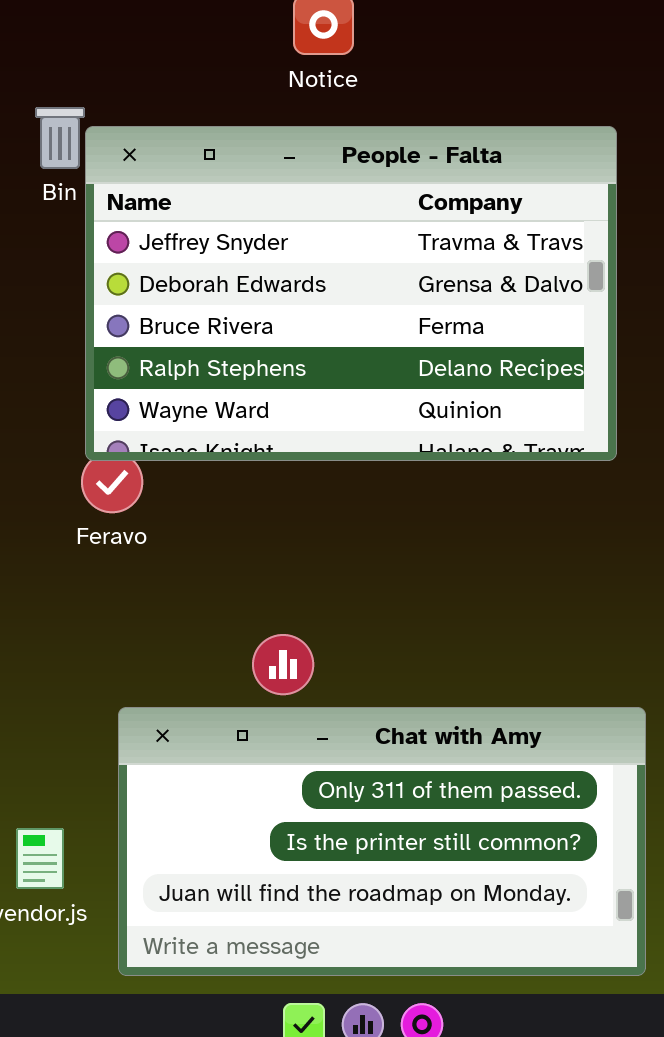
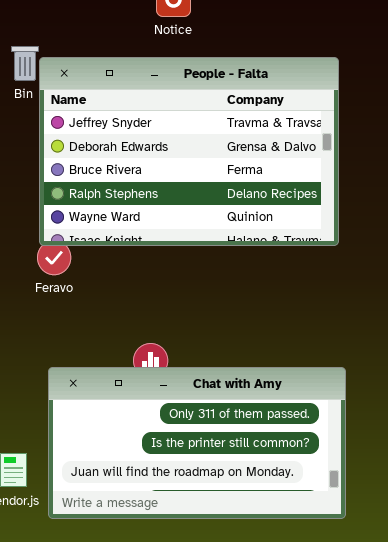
Chat with Amy: [118,707,646,976] -> [48,367,346,519], moved

